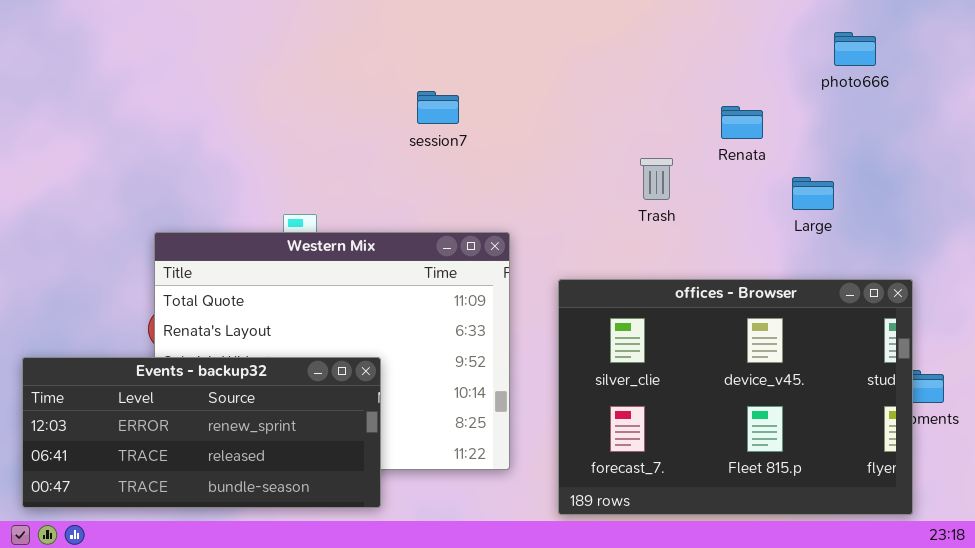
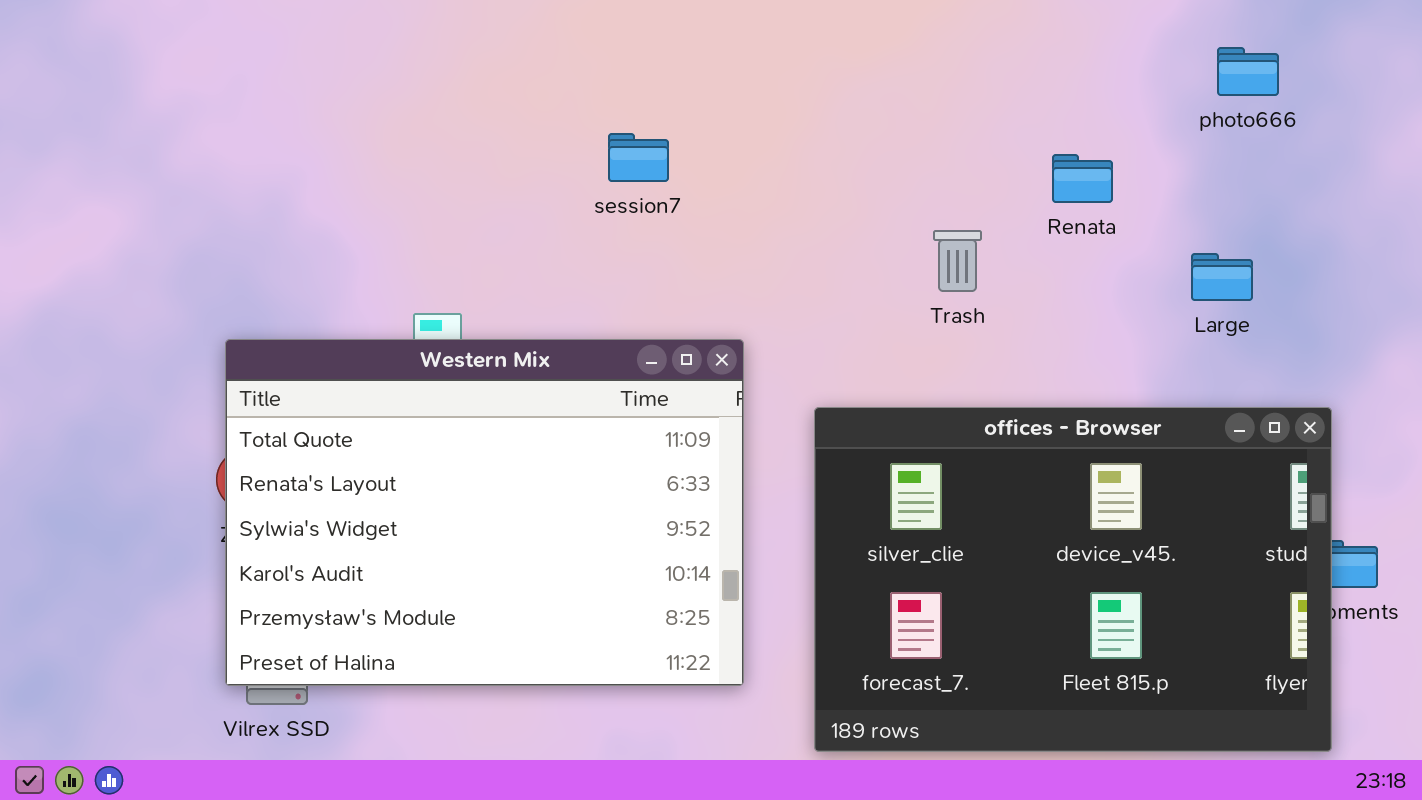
Large: [792,177,834,210] -> [1191,253,1253,301], moved
Events - backup32: [22,357,381,508] -> none, closed

